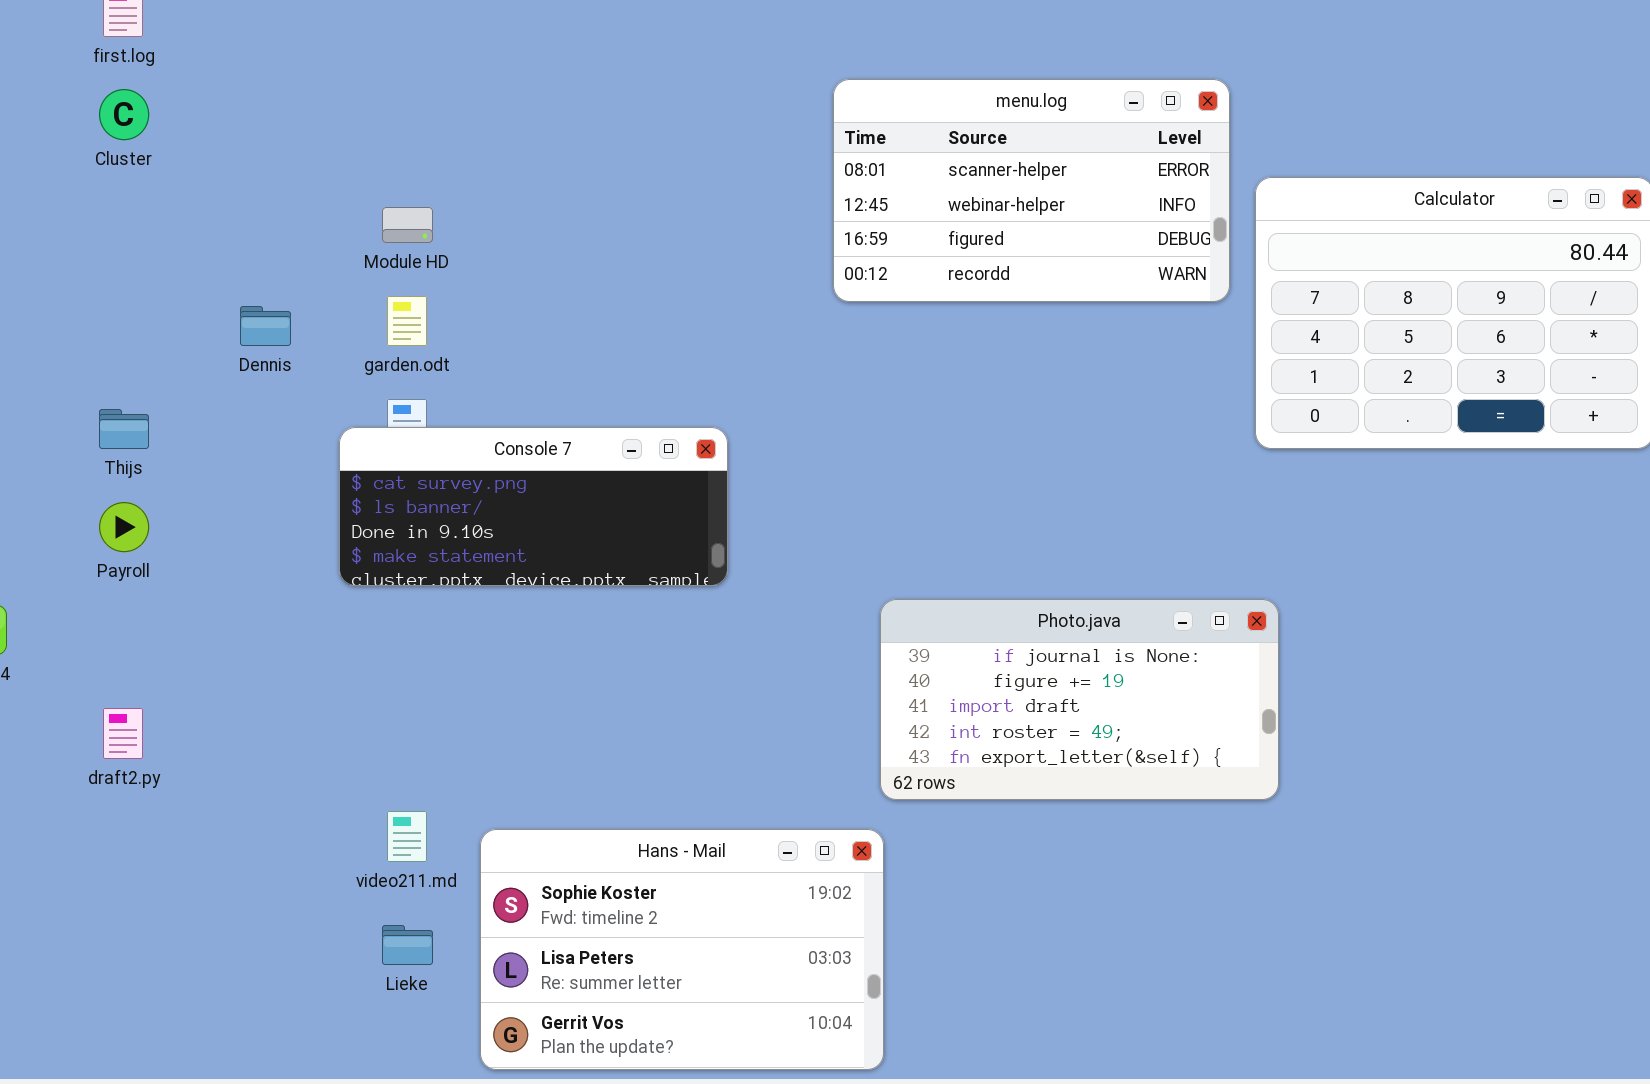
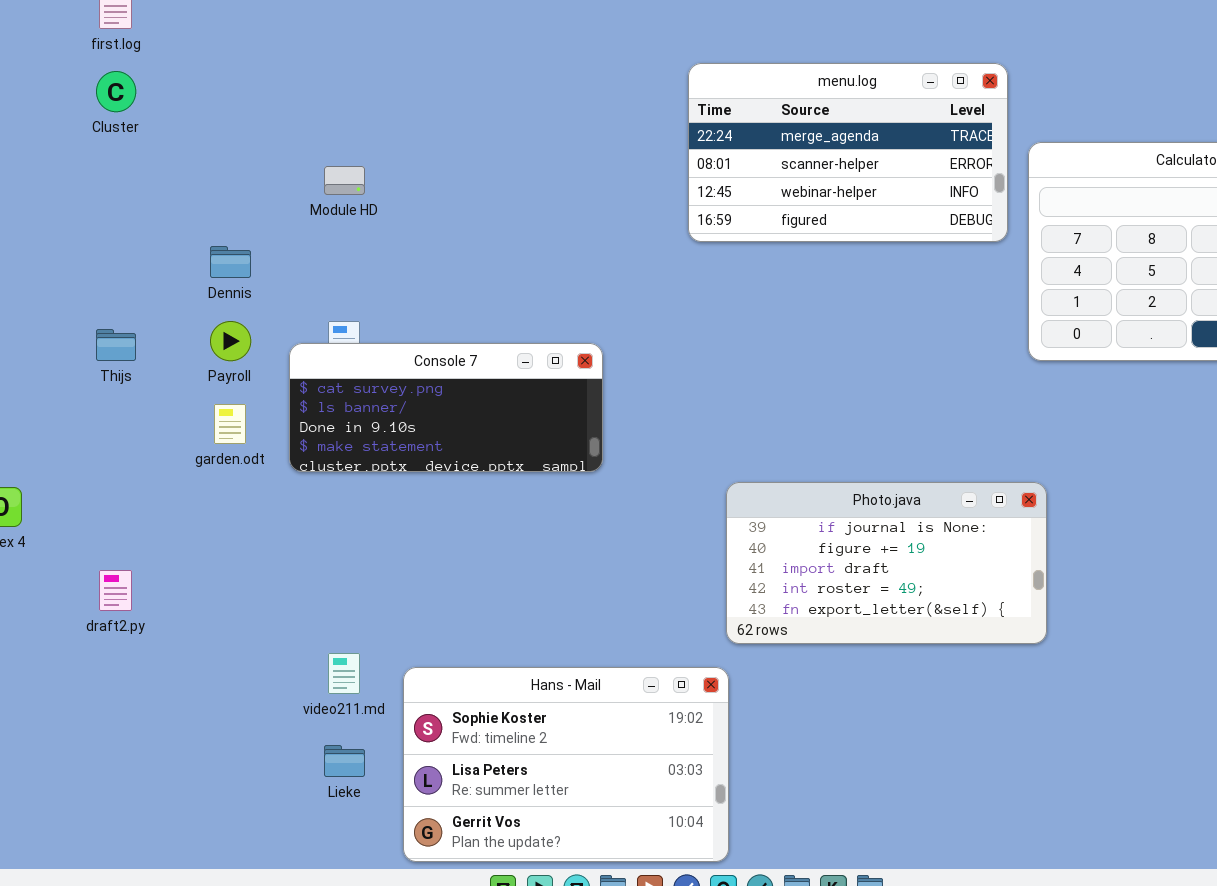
menu.log: [833,79,1230,302] -> [688,63,1008,242], scrolled up 1 row
garden.odt: [387,296,427,346] -> [214,404,246,444], moved
Payroll: [99,502,149,552] -> [210,321,251,361], moved

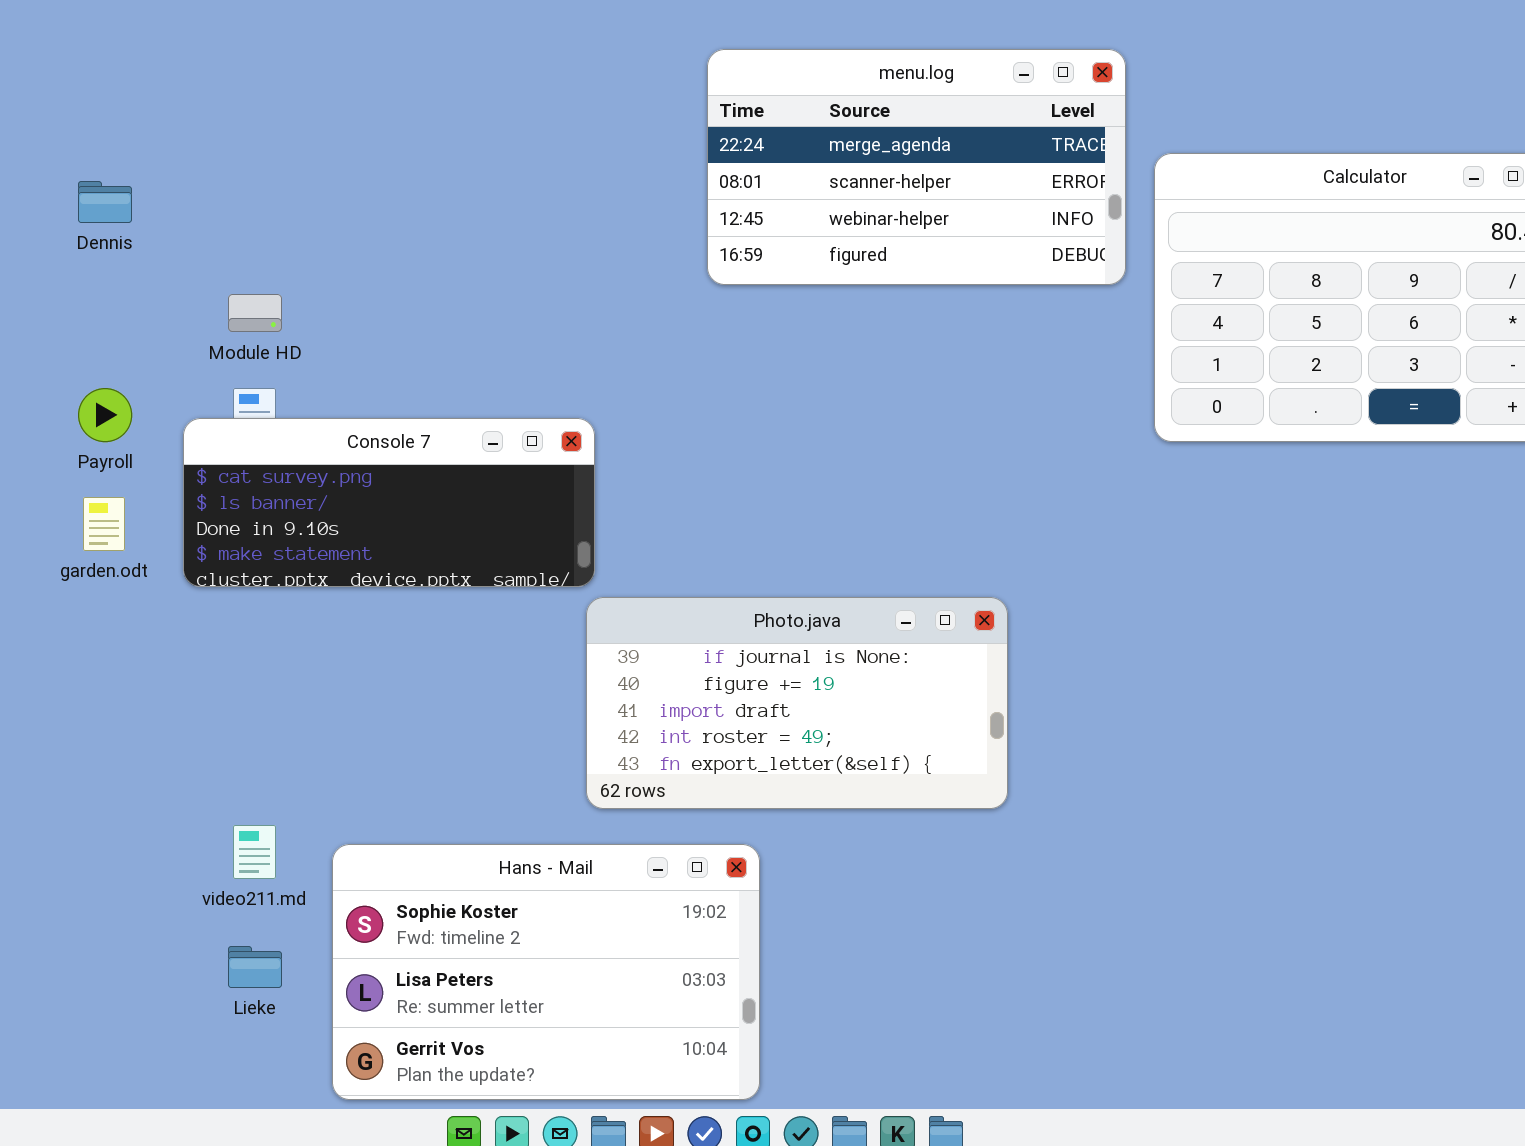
Module HD: [324,166,365,195] -> [228,294,282,332], moved
Dennis: [210,246,251,278] -> [78,181,132,223], moved
Photo.java: [726,482,1047,644] -> [586,597,1008,809], moved

